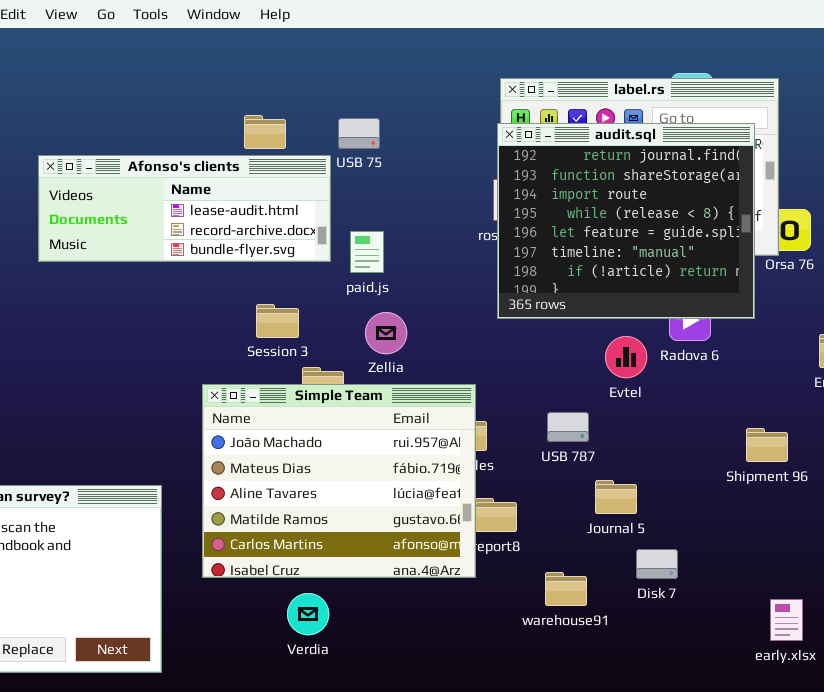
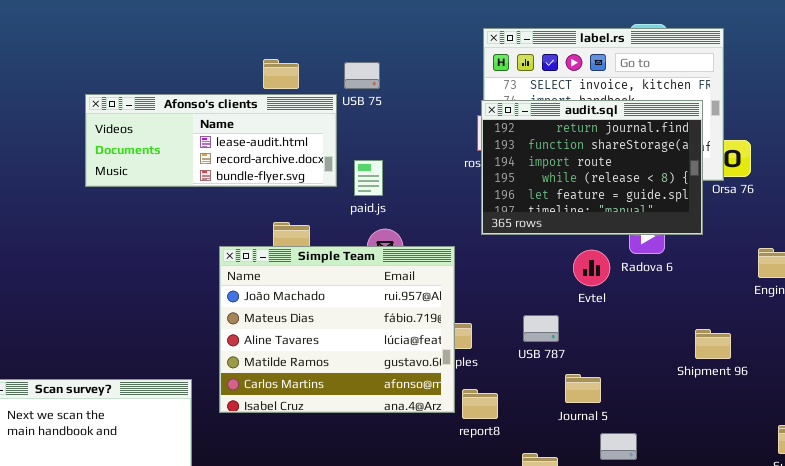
audit.sql: [497,123,755,319] -> [481,100,703,235], resized
Simple Team: [202,384,476,578] -> [219,246,455,413], moved

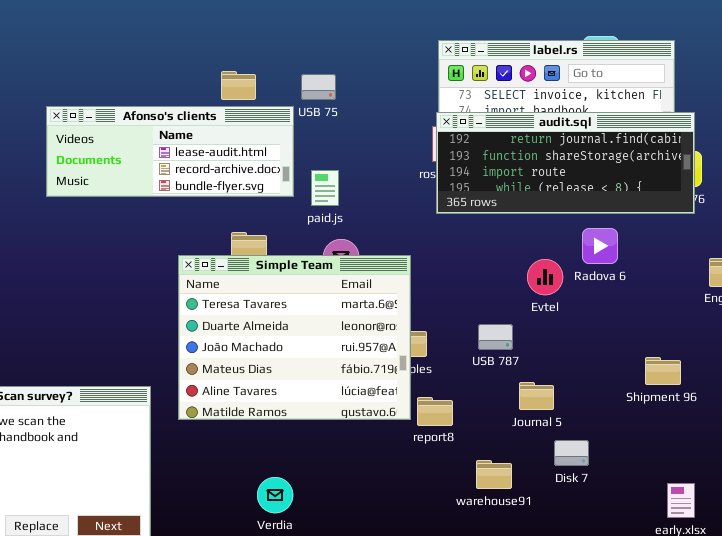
audit.sql: [481,100,703,235] -> [436,112,695,214], resized
Simple Team: [219,246,455,413] -> [178,255,411,420], scrolled up 2 rows
Shipment 96: [695,329,731,359] -> [645,357,681,385], moved

